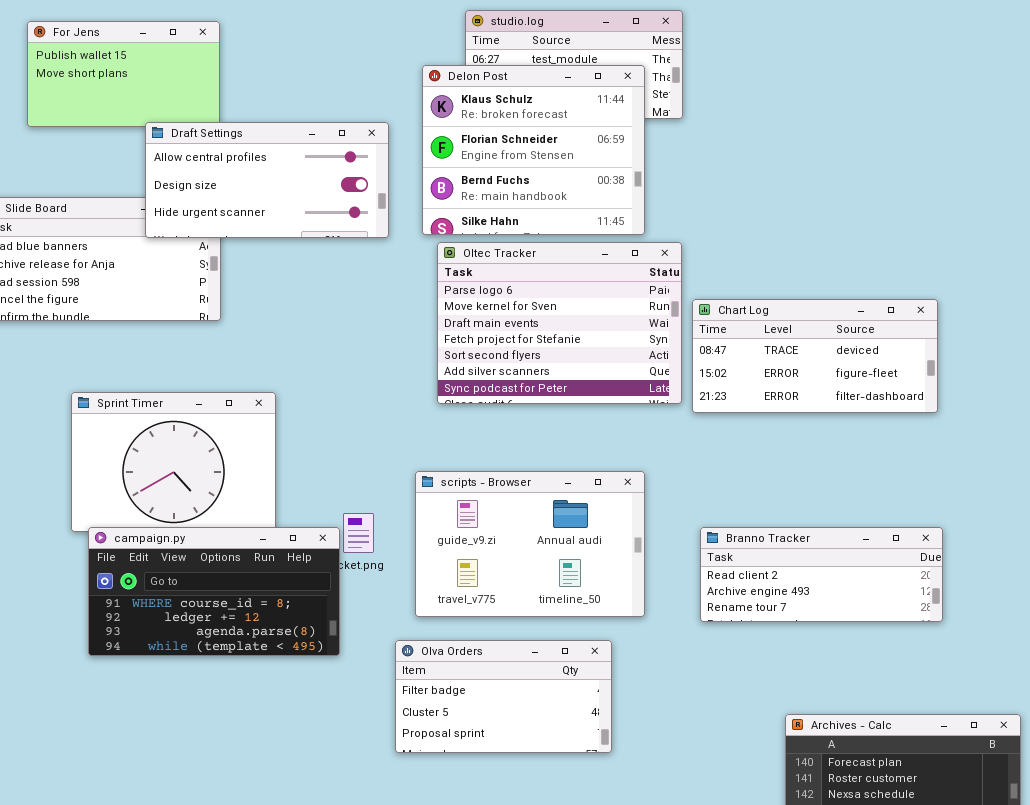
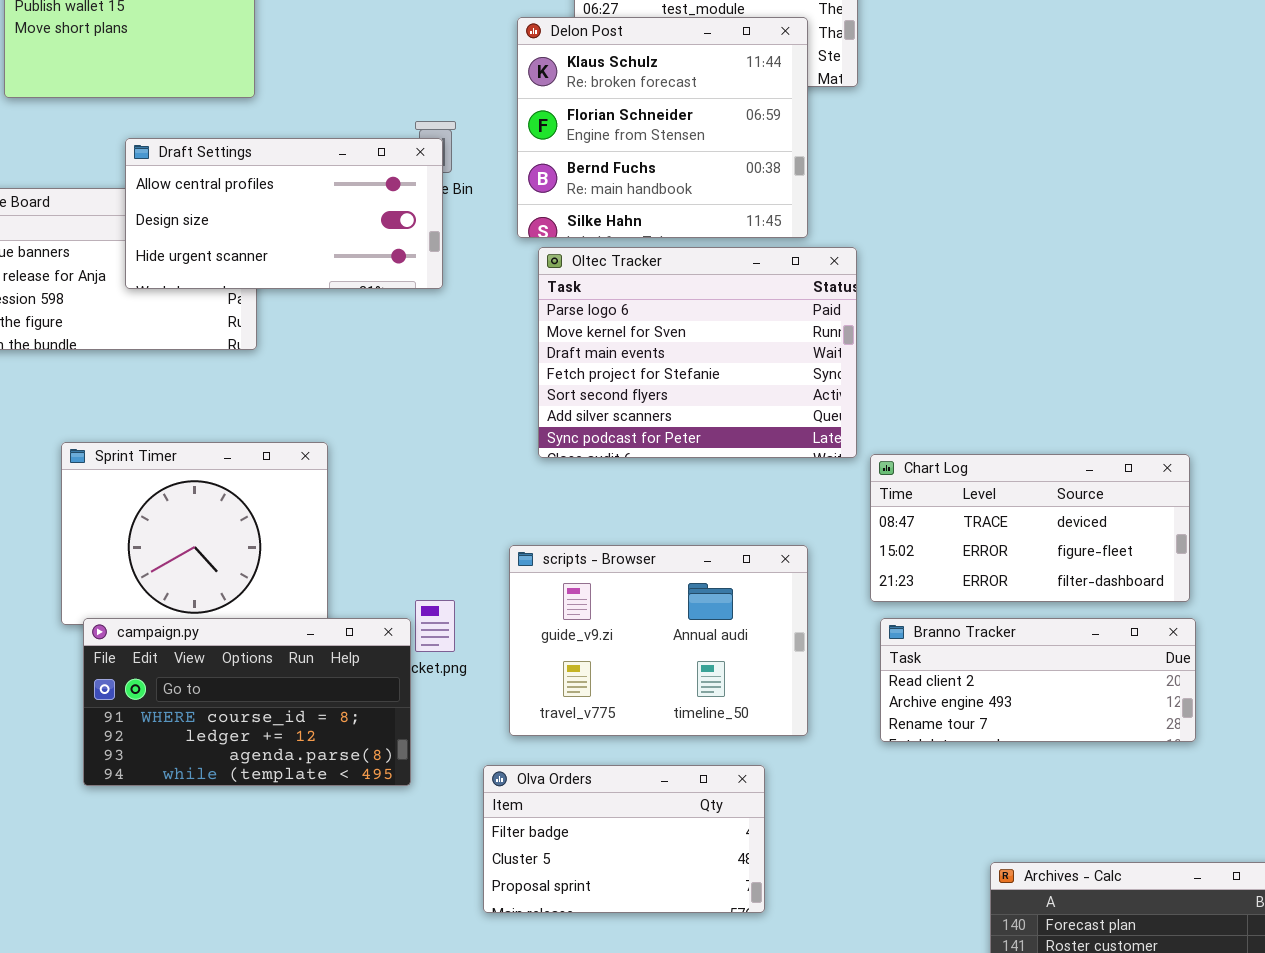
Draft Settings: [145,122,389,238] -> [125,138,443,289], moved
Chart Log: [692,299,938,413] -> [870,454,1190,602], moved

